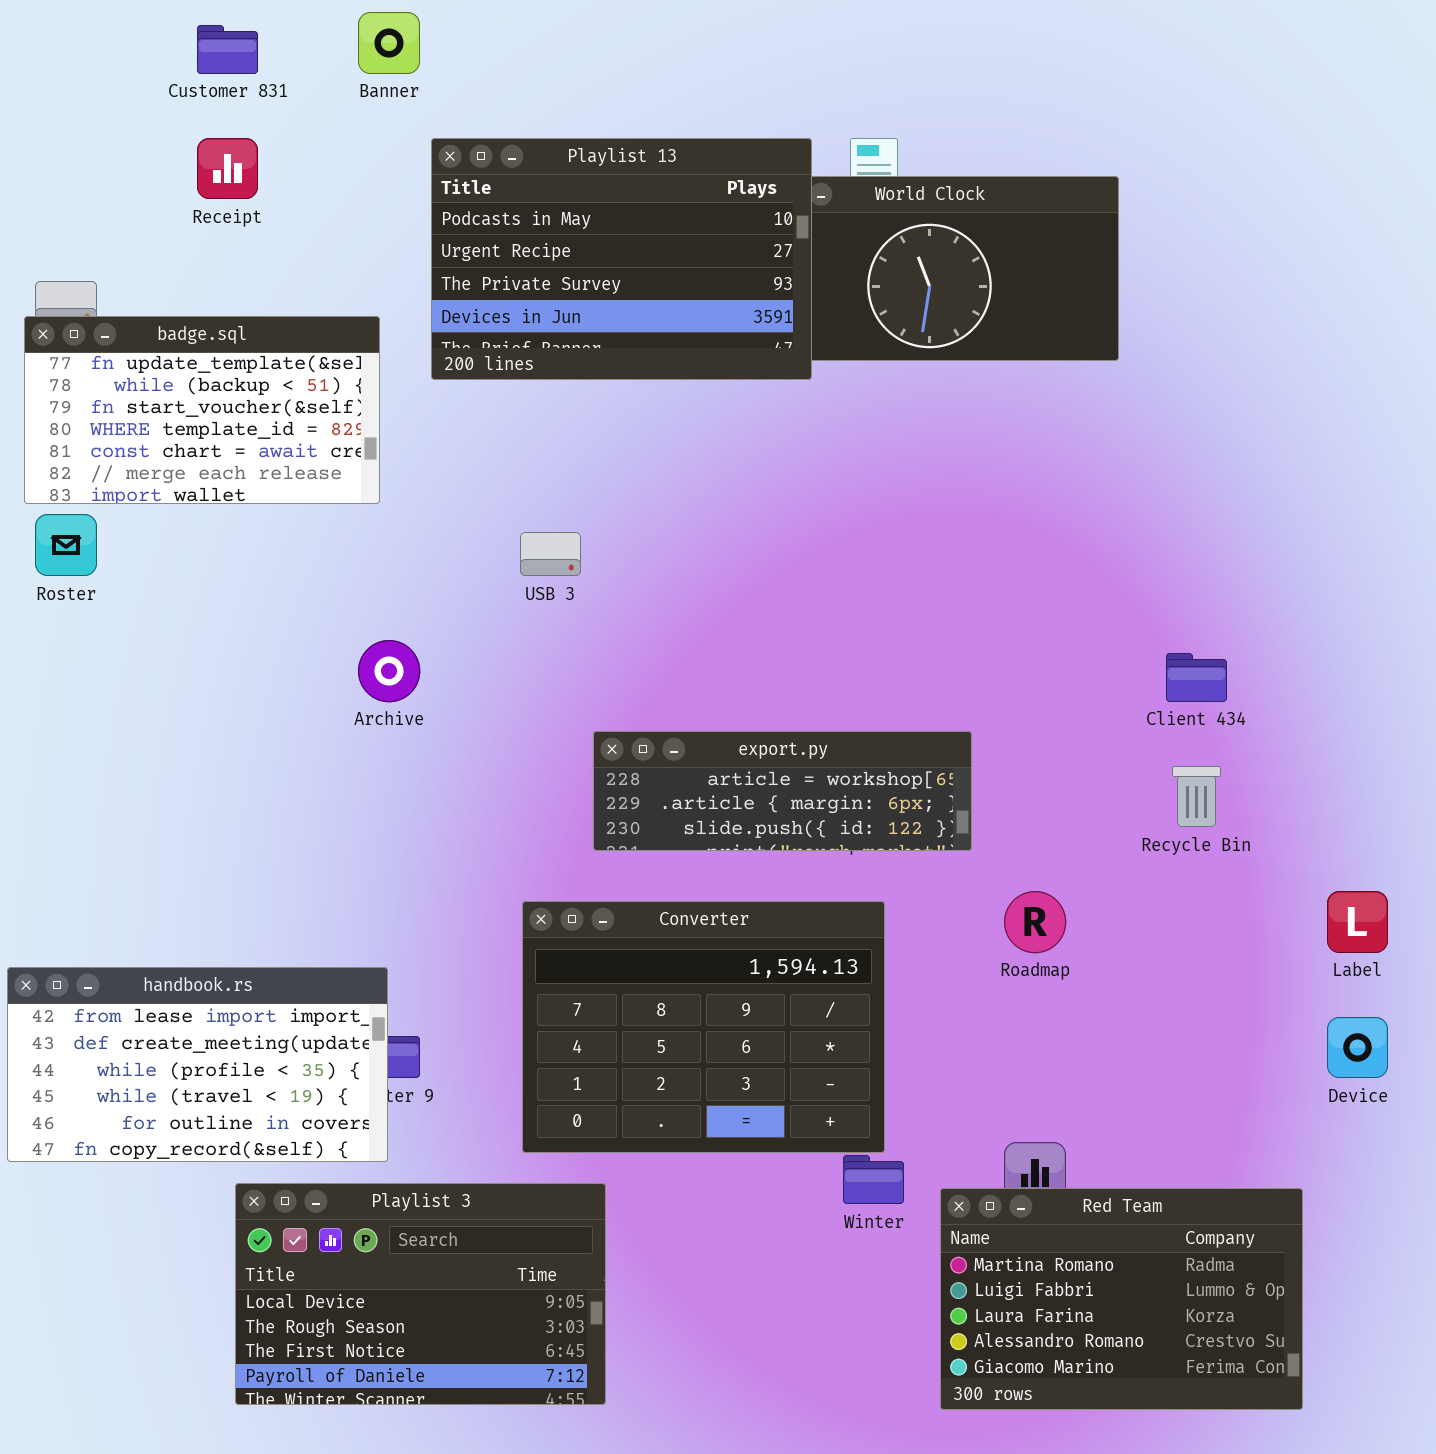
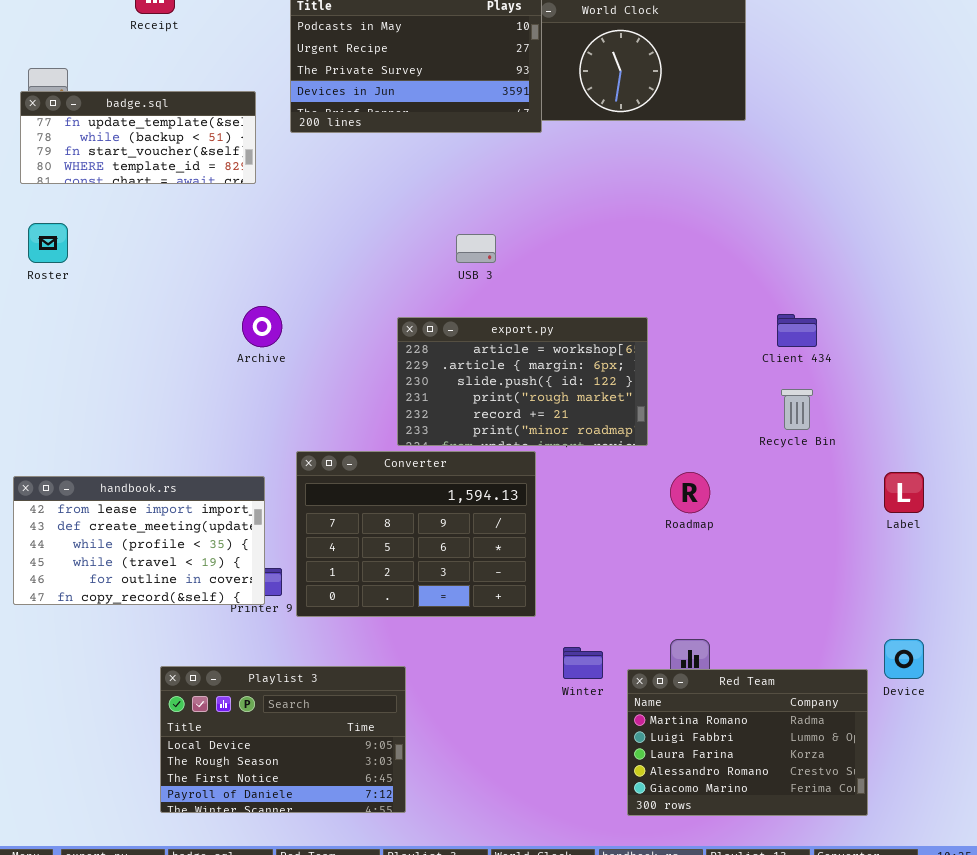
badge.sql: [24,316,380,504] -> [20,91,256,184], resized
USB 3: [520,532,581,576] -> [456,234,496,263], moved
export.py: [593,731,972,851] -> [397,317,648,446], resized
Converter: [522,901,885,1153] -> [296,451,536,617], moved
handbook.rs: [7,967,388,1162] -> [13,476,265,605], moved
Device: [1327,1017,1388,1078] -> [884,639,924,679], moved

